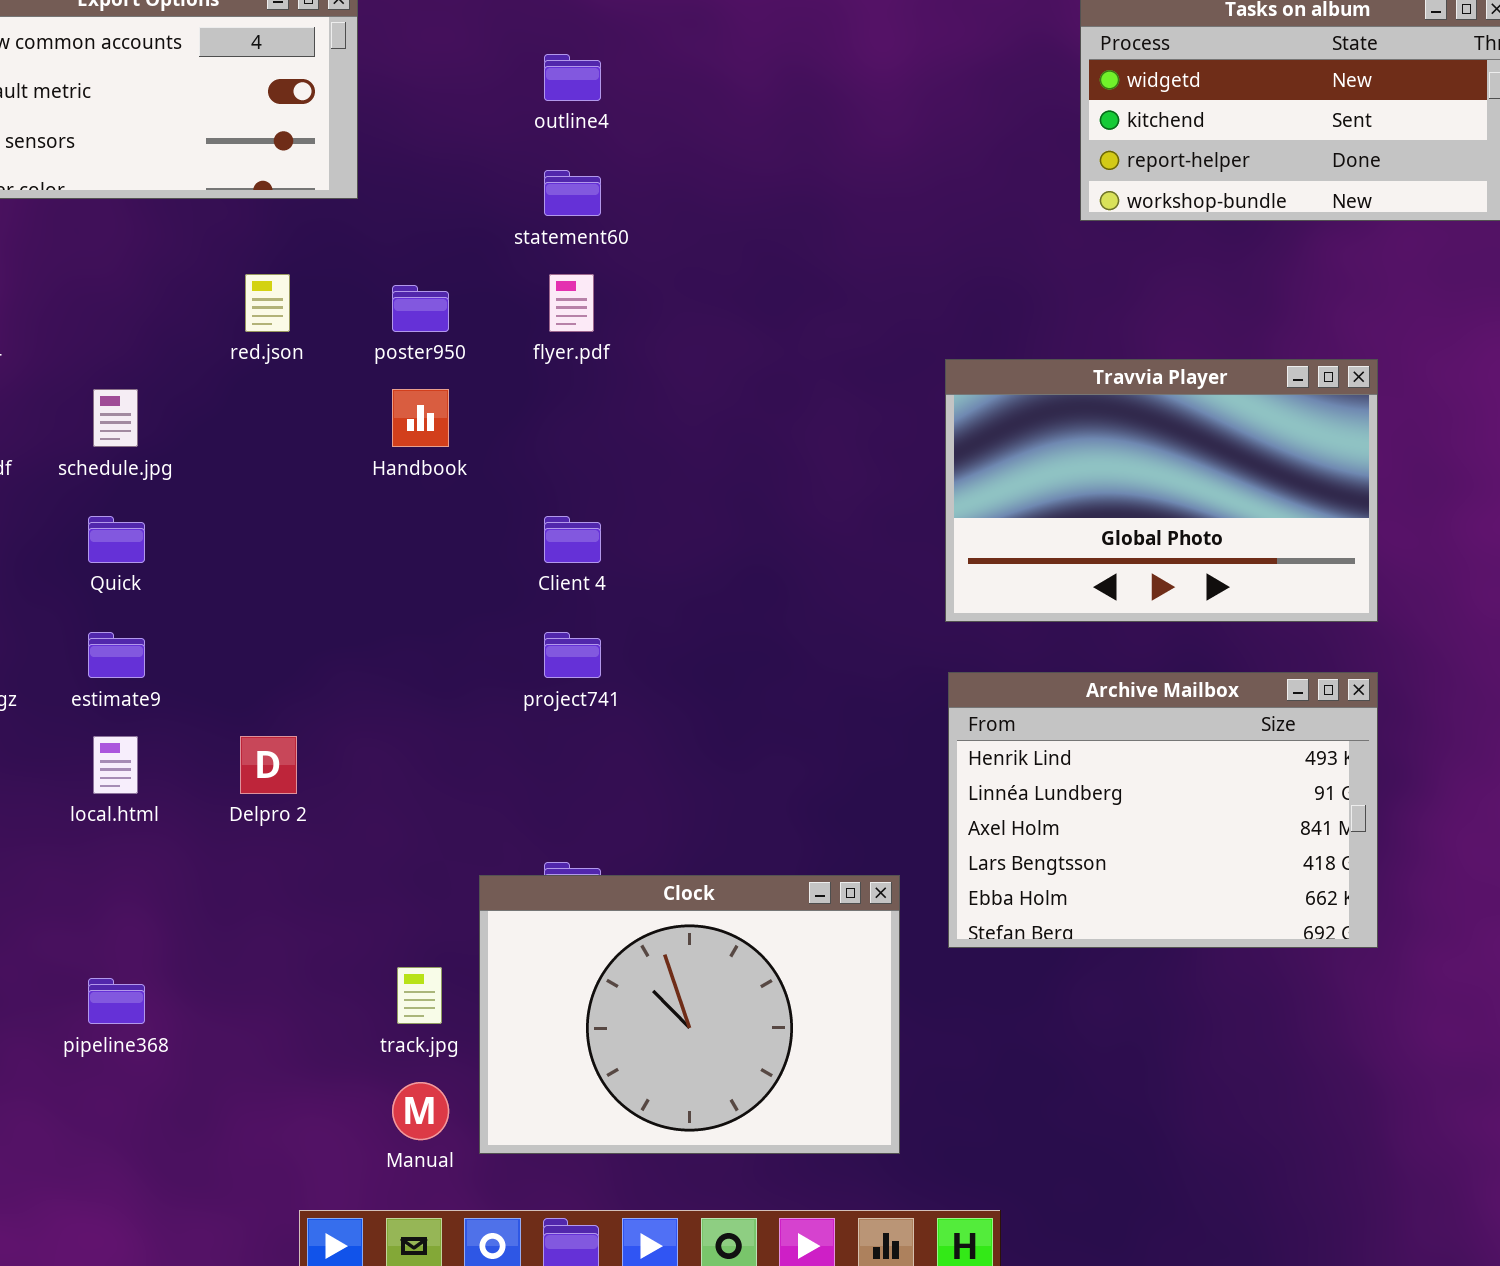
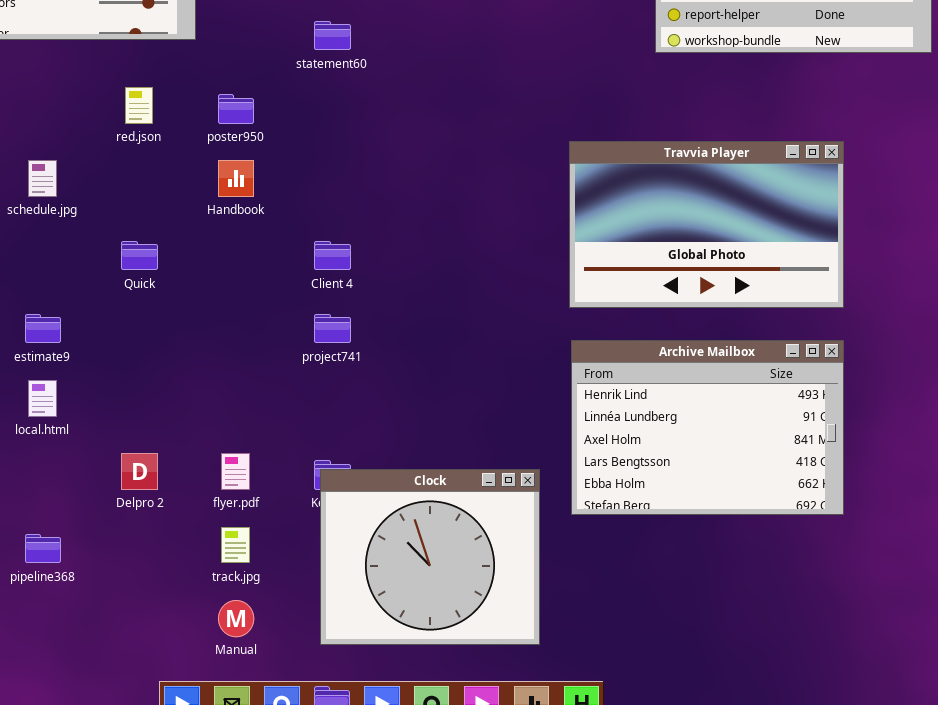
flyer.pdf: [549,274,594,332] -> [221,453,250,490], moved
Quick: [88,516,145,563] -> [121,241,158,270], moved
Delpro 2: [240,736,297,794] -> [121,453,158,490], moved
Clock: [479,875,900,1154] -> [320,469,540,645], resized

